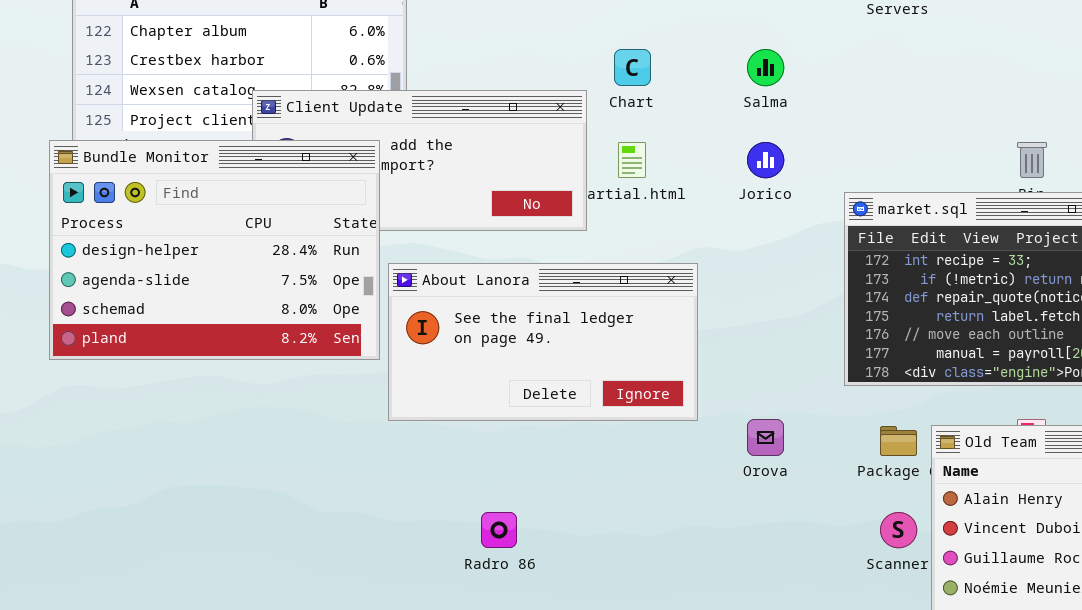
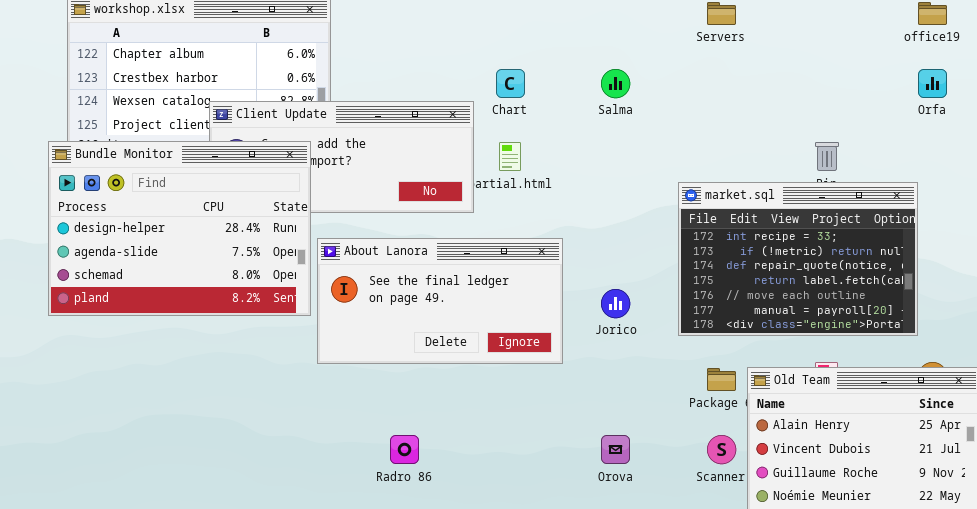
Jorico: [747,142,784,178] -> [601,289,630,318], moved
Orova: [747,419,784,456] -> [601,435,630,464], moved

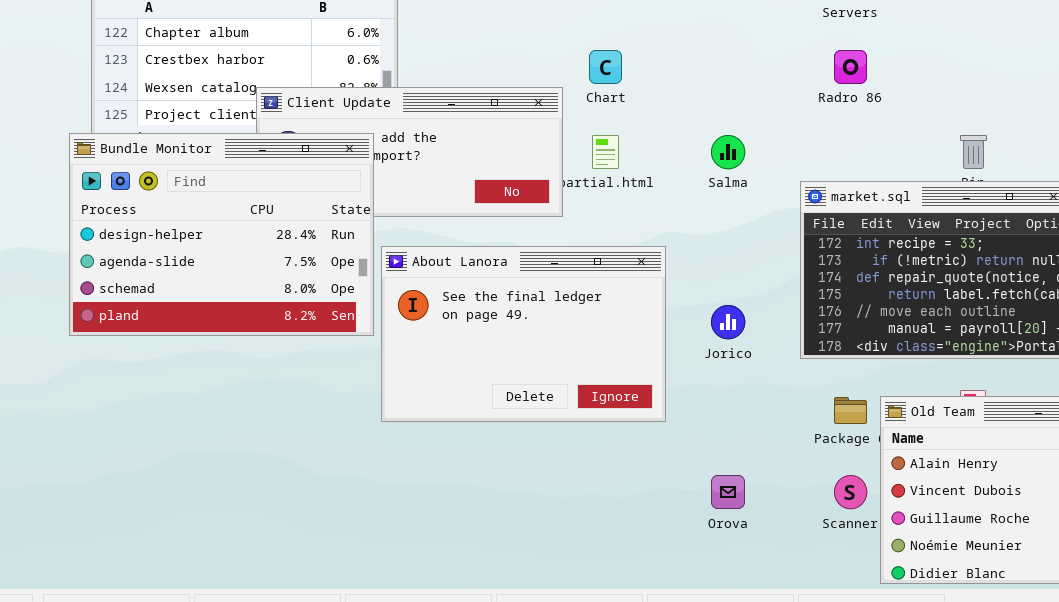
Salma: [601,69,630,98] -> [711,135,745,169], moved
About Lanora: [317,238,563,364] -> [381,246,666,422], resized
Radro 86: [390,435,419,464] -> [834,50,867,84], moved

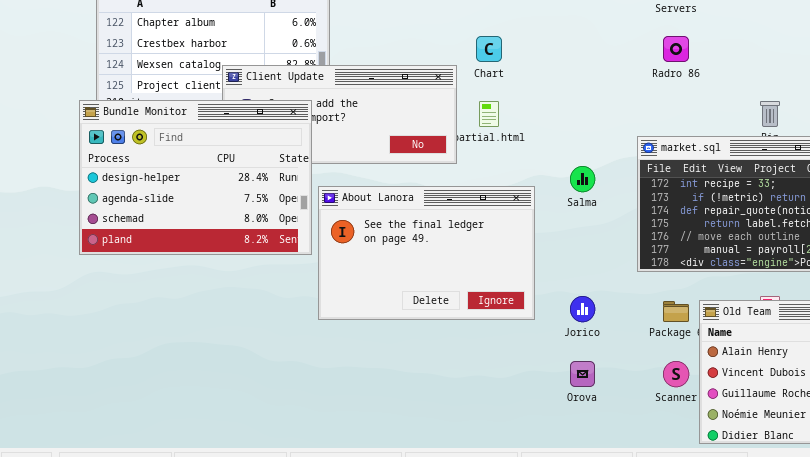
Salma: [711,135,745,169] -> [570,166,595,192], moved
Jorico: [711,305,745,339] -> [570,296,595,322], moved

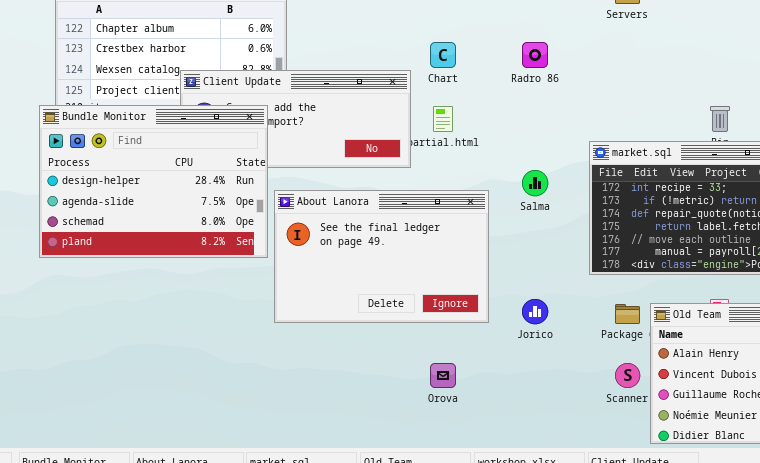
Radro 86: [663,36,689,62] -> [522,42,548,68], moved
Orova: [570,361,595,387] -> [430,363,456,388], moved

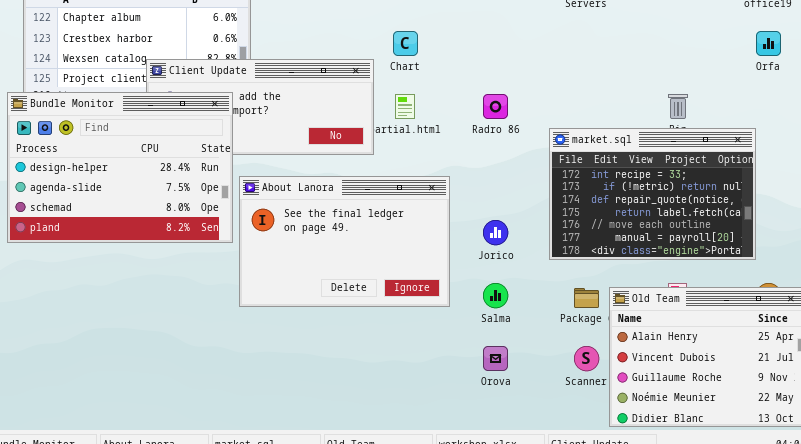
Radro 86: [522,42,548,68] -> [483,94,508,119], moved
Salma: [522,170,548,196] -> [483,283,508,308], moved
Jorico: [522,299,548,324] -> [483,220,508,245], moved
Orova: [430,363,456,388] -> [483,346,508,371], moved

